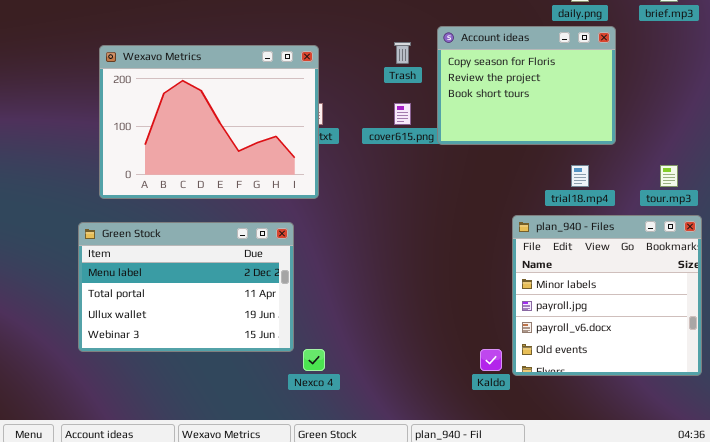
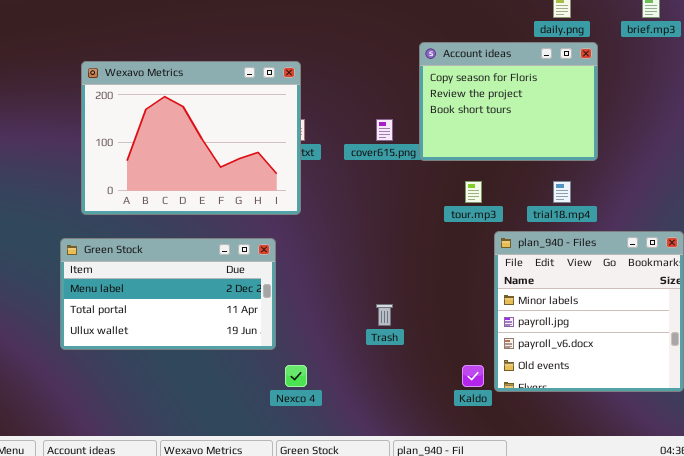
Trash: [394,42,411,64] -> [376,304,393,326], moved
tour.mp3: [660,165,678,187] -> [465,181,482,203], moved
Green Stock: [78,222,294,352] -> [60,238,276,350], resized

